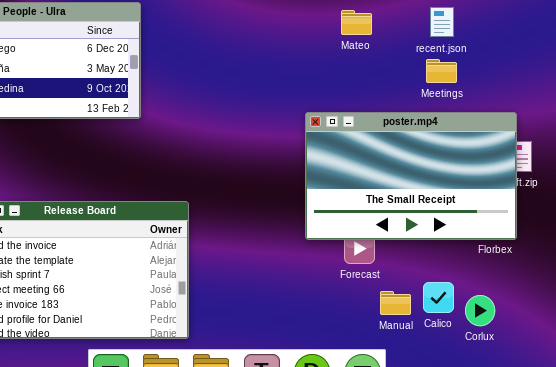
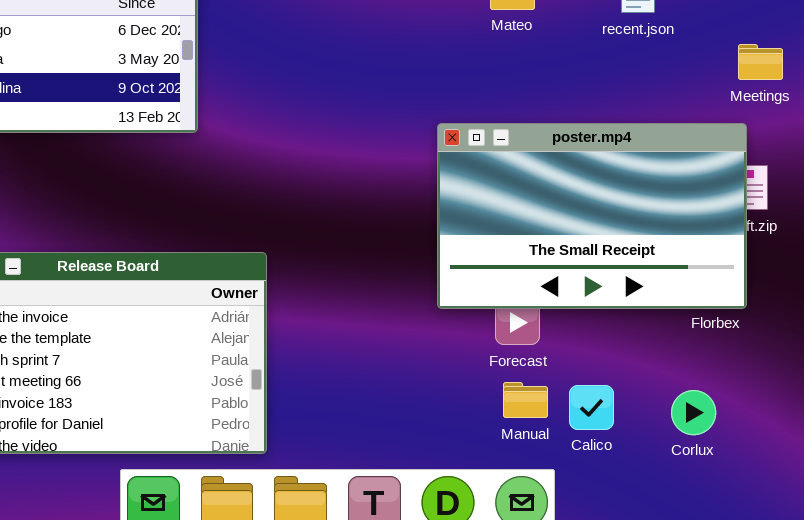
Meetings: [426,59,457,83] -> [738,44,783,80], moved
Calico: [423,282,454,313] -> [569,385,614,430], moved
Manual: [380,291,411,315] -> [503,382,548,418], moved

